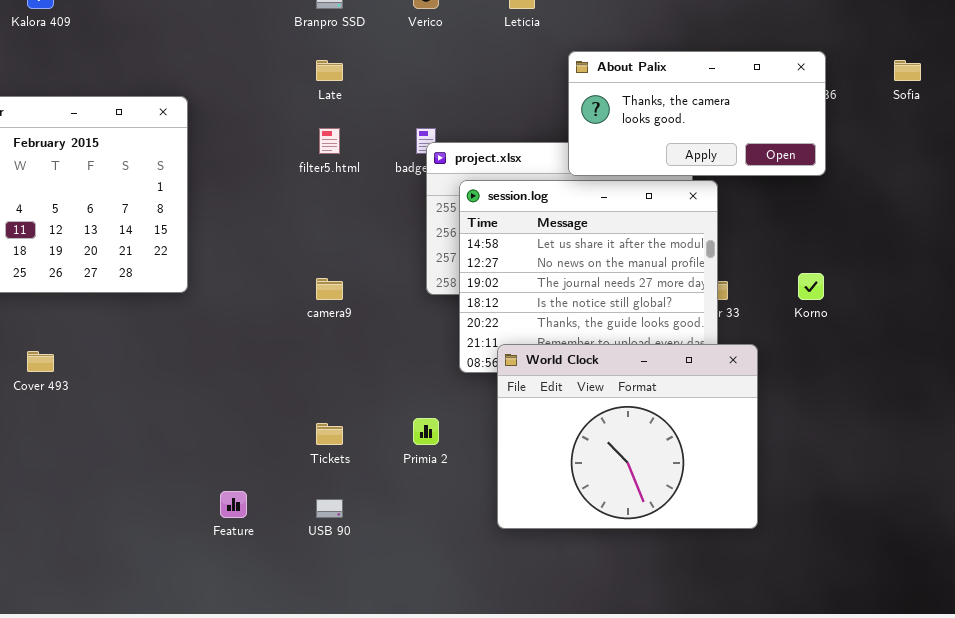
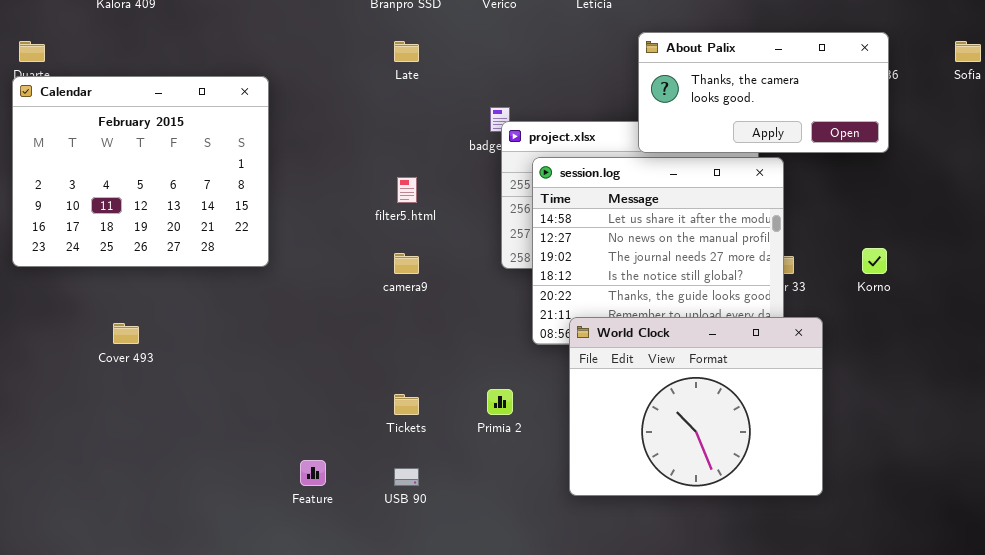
filter5.html: [319,128,340,154] -> [397,177,417,203], moved

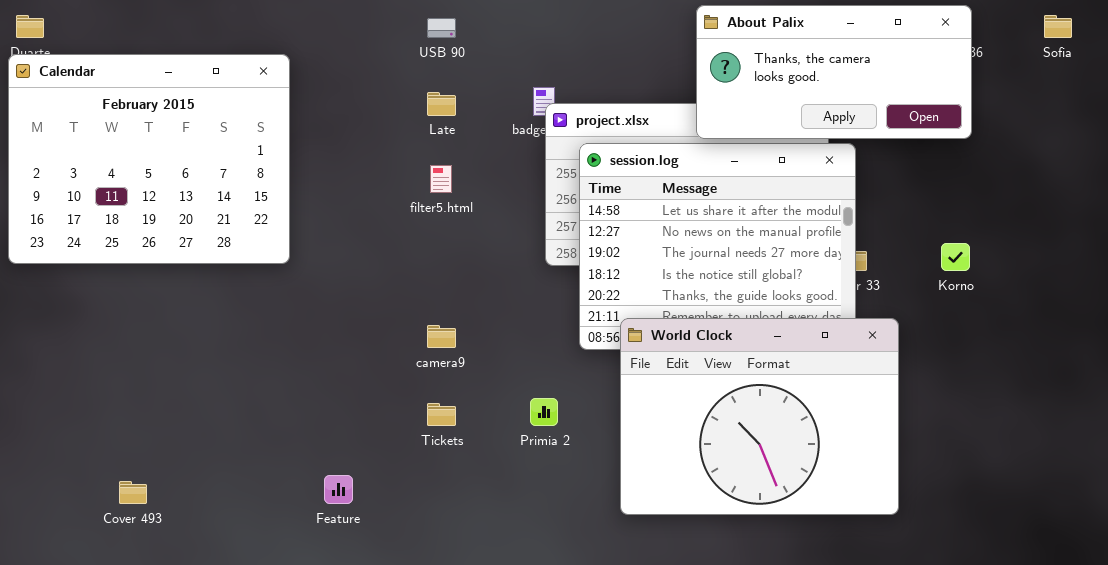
Late: [394,41,419,62] -> [427,92,456,116], moved
camera9: [394,253,419,274] -> [427,325,456,348], moved
Cover 493: [113,323,139,344] -> [119,481,147,504], moved
USB 90: [394,468,419,486] -> [427,18,456,38], moved

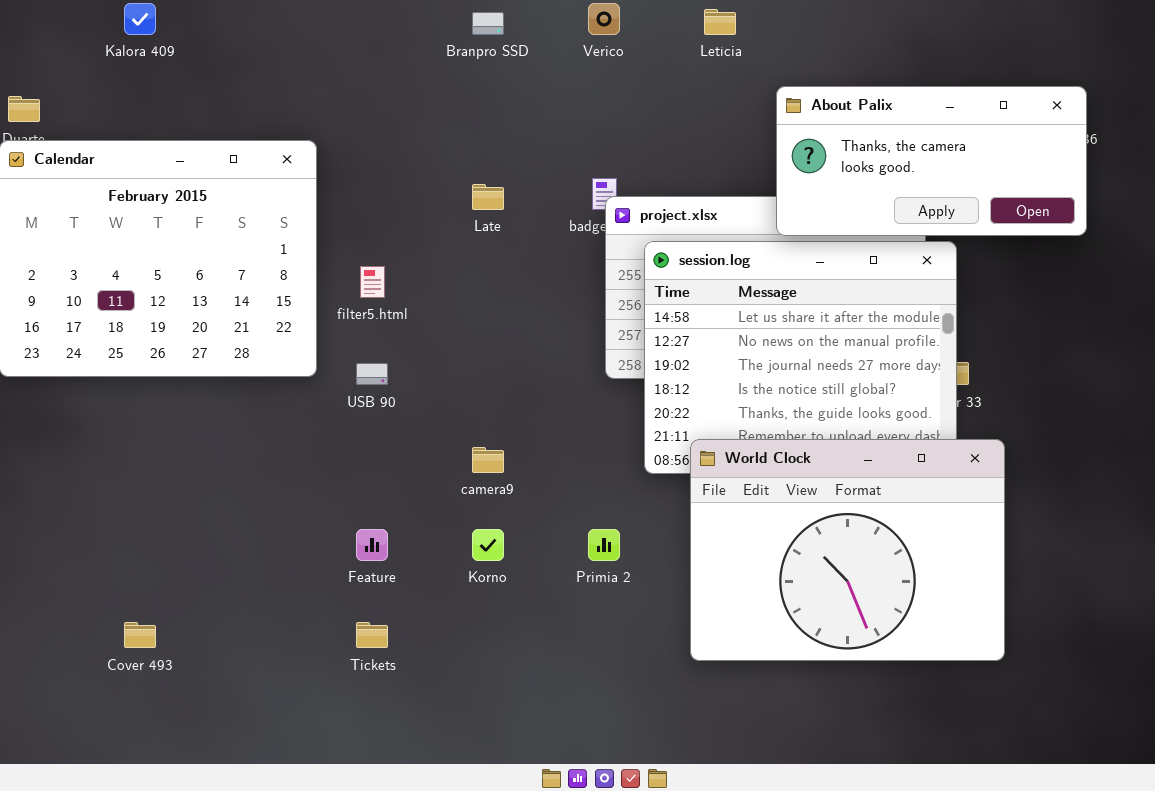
USB 90: [427,18,456,38] -> [356,363,388,385], moved
filter5.html: [430,165,452,193] -> [360,266,385,298], moved
Korno: [941,243,970,271] -> [472,529,504,561], moved
Tickets: [427,403,456,426] -> [356,622,388,648], moved
Feature: [324,475,353,504] -> [356,529,388,561], moved

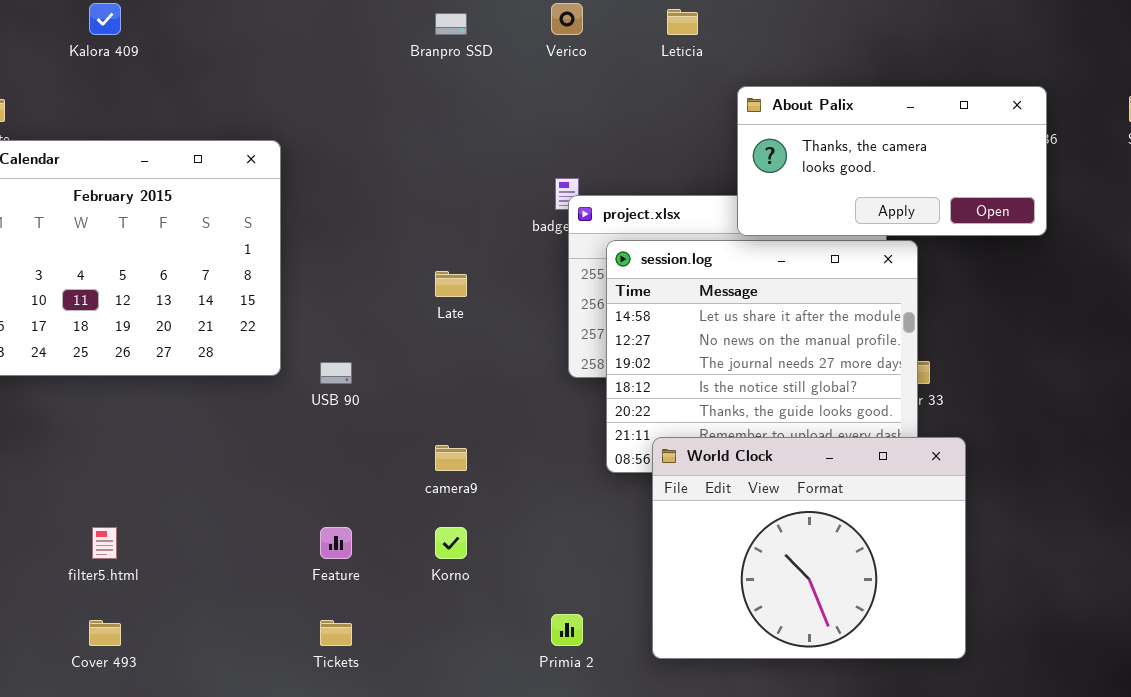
Late: [472,184,504,210] -> [435,271,467,297], moved
filter5.html: [360,266,385,298] -> [92,527,117,559], moved
Primia 2: [588,529,620,561] -> [551,614,583,646], moved

